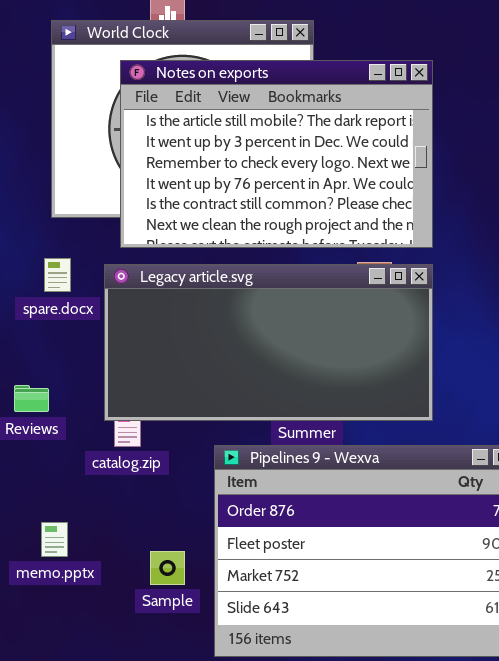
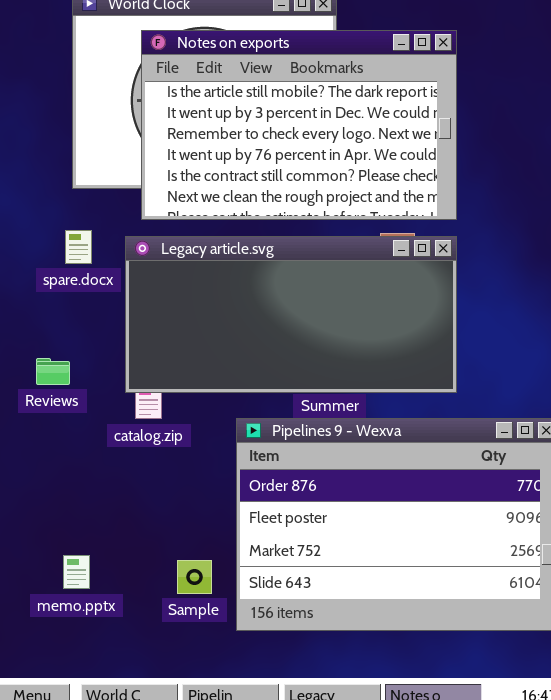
memo.pptx: [41,522,68,557] -> [63,555,90,589], moved
Sample: [150,551,185,585] -> [177,560,212,594], moved

